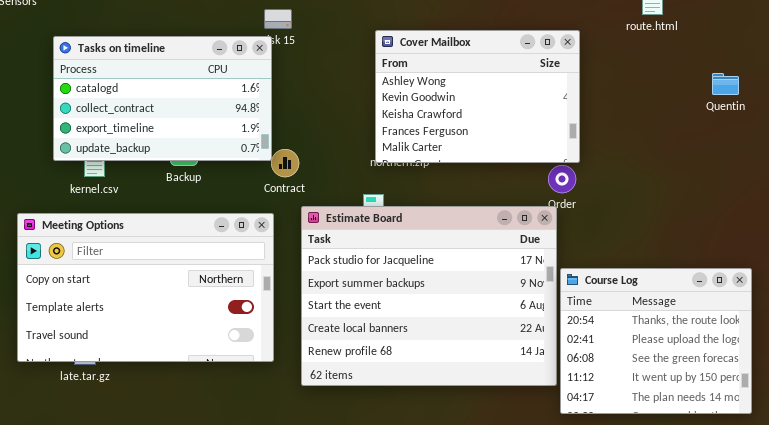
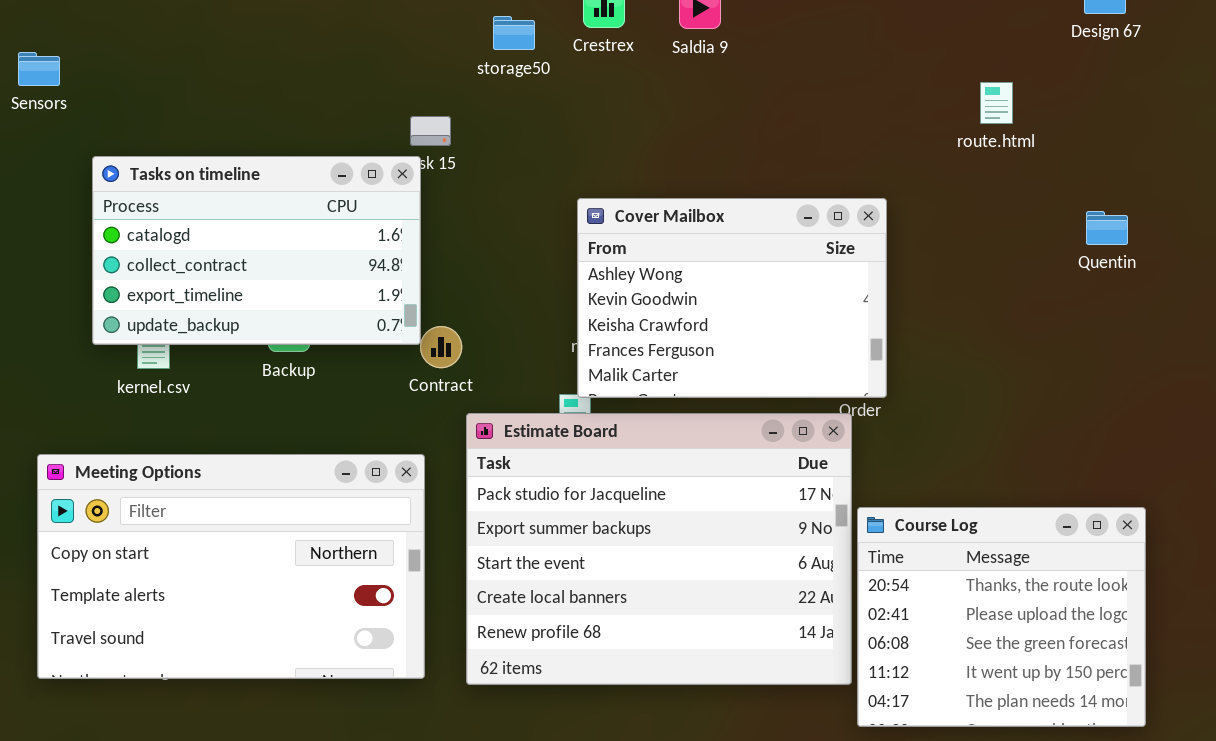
Cover Mailbox: [375,30,580,163] -> [577,198,887,398], moved
Meeting Options: [17,213,274,362] -> [37,454,425,679], moved

